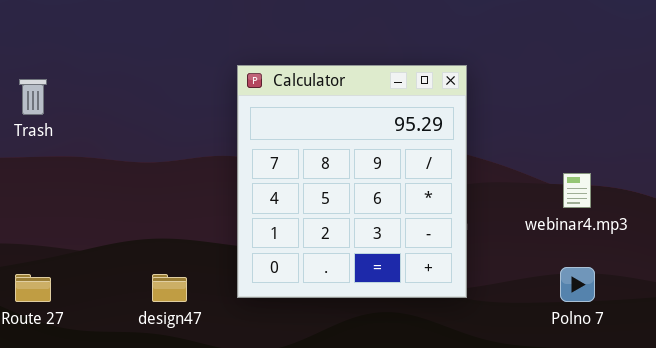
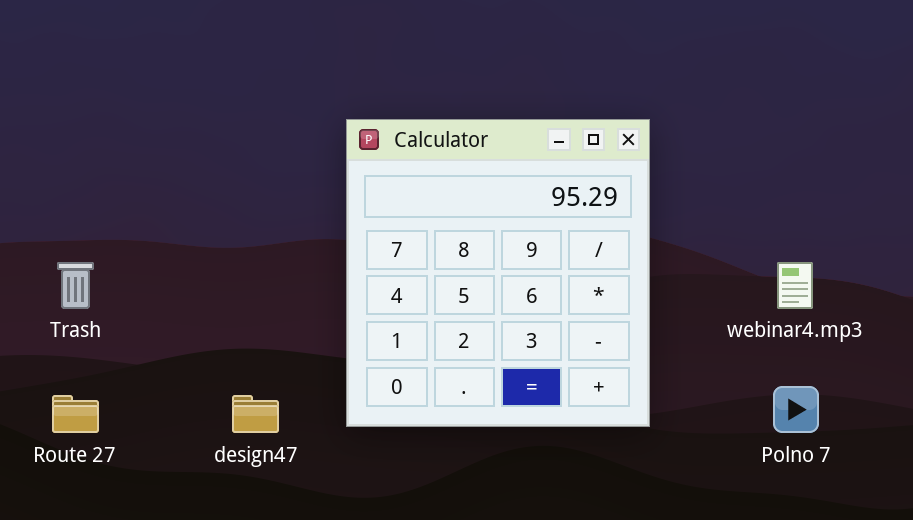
Trash: [19,79,47,115] -> [57,262,94,309], moved

